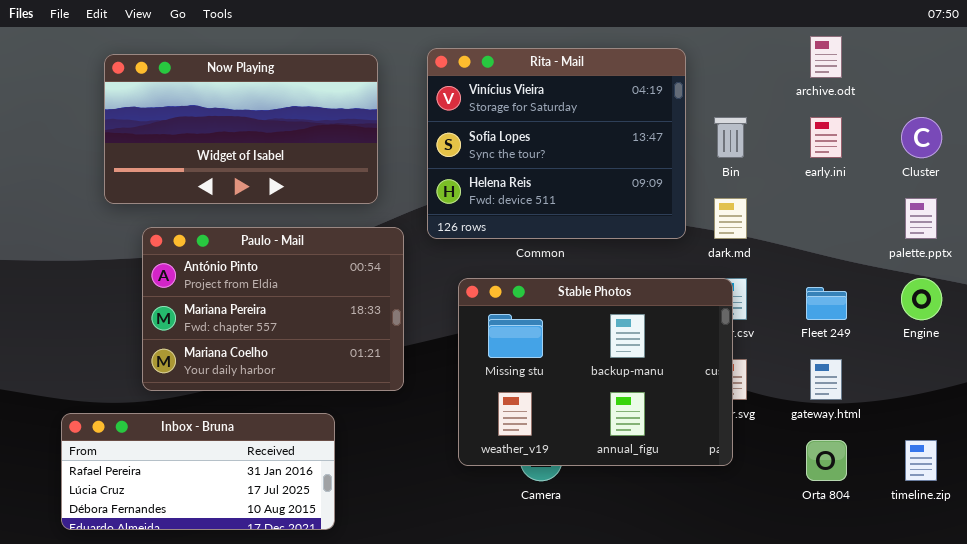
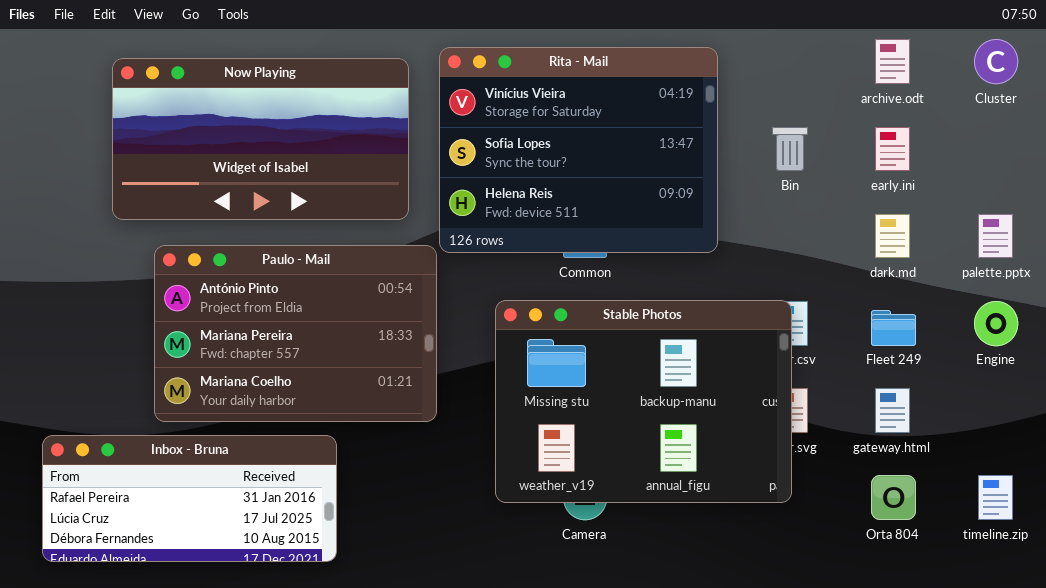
Rita - Mail: [427,48,686,239] -> [439,47,718,253], moved
Cluster: [901,117,942,158] -> [974,39,1018,84], moved
dark.md: [714,198,747,239] -> [875,214,910,258], moved
Inbox - Bruna: [61,413,335,530] -> [42,435,337,562], moved

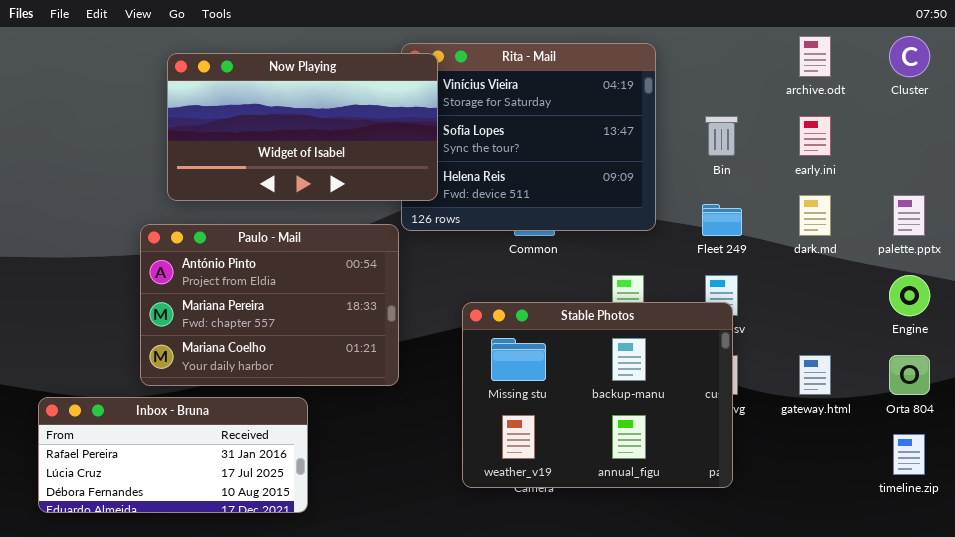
Now Playing: [112,58,409,220] -> [167,53,438,201], moved
Stable Photos: [495,300,792,503] -> [462,302,733,488], moved
Fleet 249: [871,310,916,346] -> [702,204,742,236], moved
Orta 804: [871,475,916,520] -> [889,355,930,395], moved

